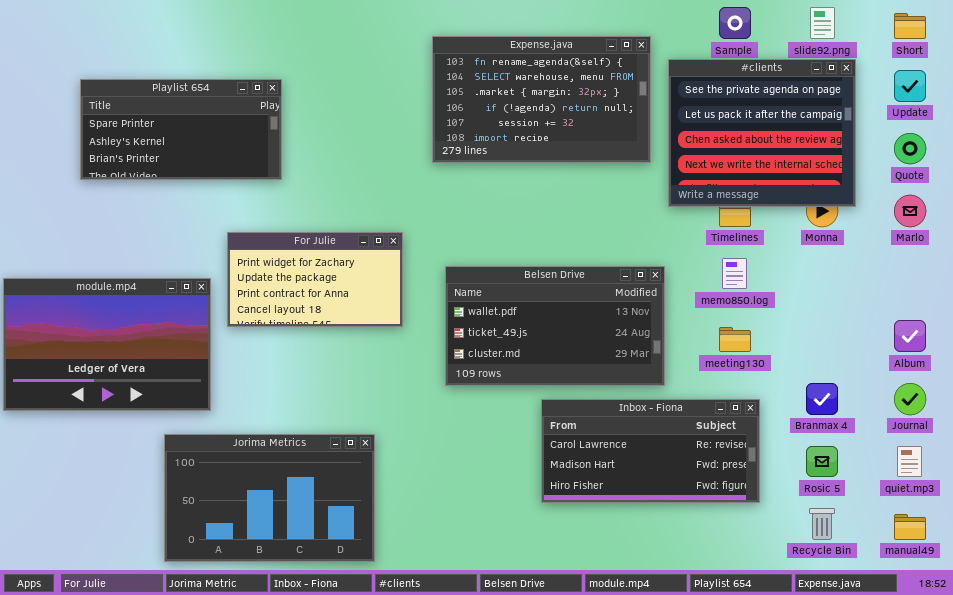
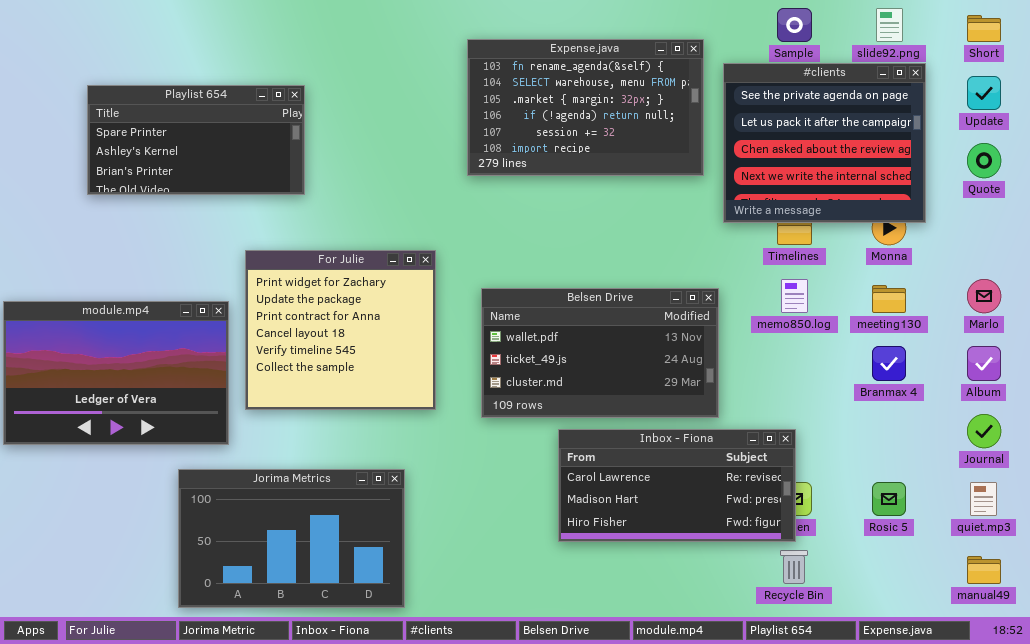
Marlo: [894,195,926,227] -> [967,279,1001,313], moved
For Julie: [227,232,403,327] -> [245,250,436,410], resized
meeting130: [719,327,751,352] -> [872,285,906,313], moved
Branmax 4: [806,383,838,415] -> [872,346,906,381], moved
Inbox - Fiona: [541,399,760,503] -> [558,429,796,542], moved
Recycle Bin: [809,508,835,540] -> [780,550,808,584], moved

